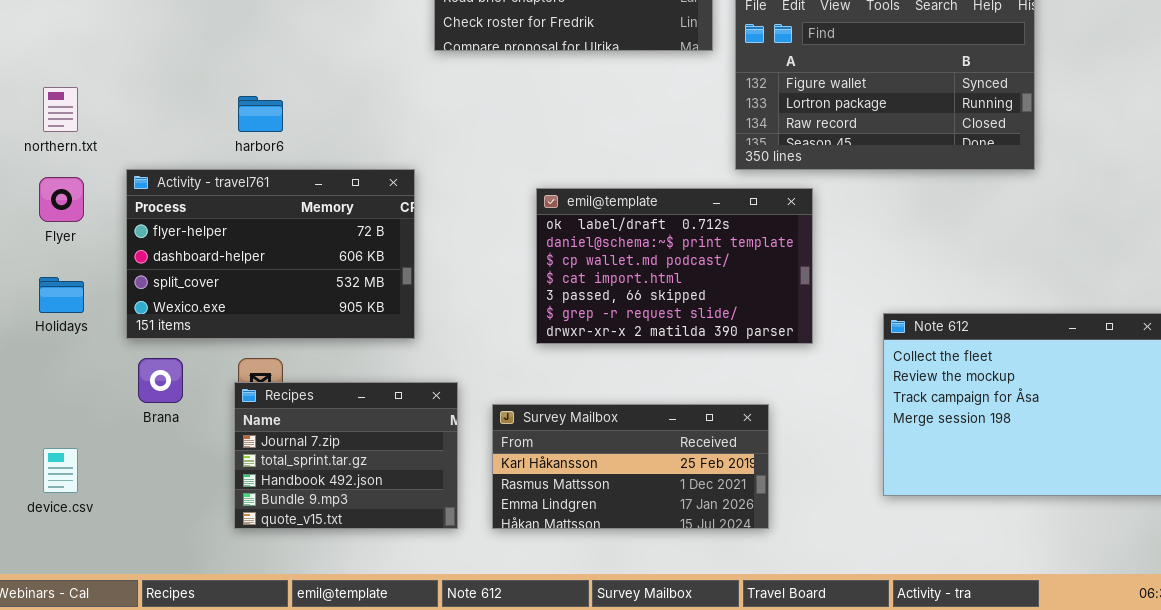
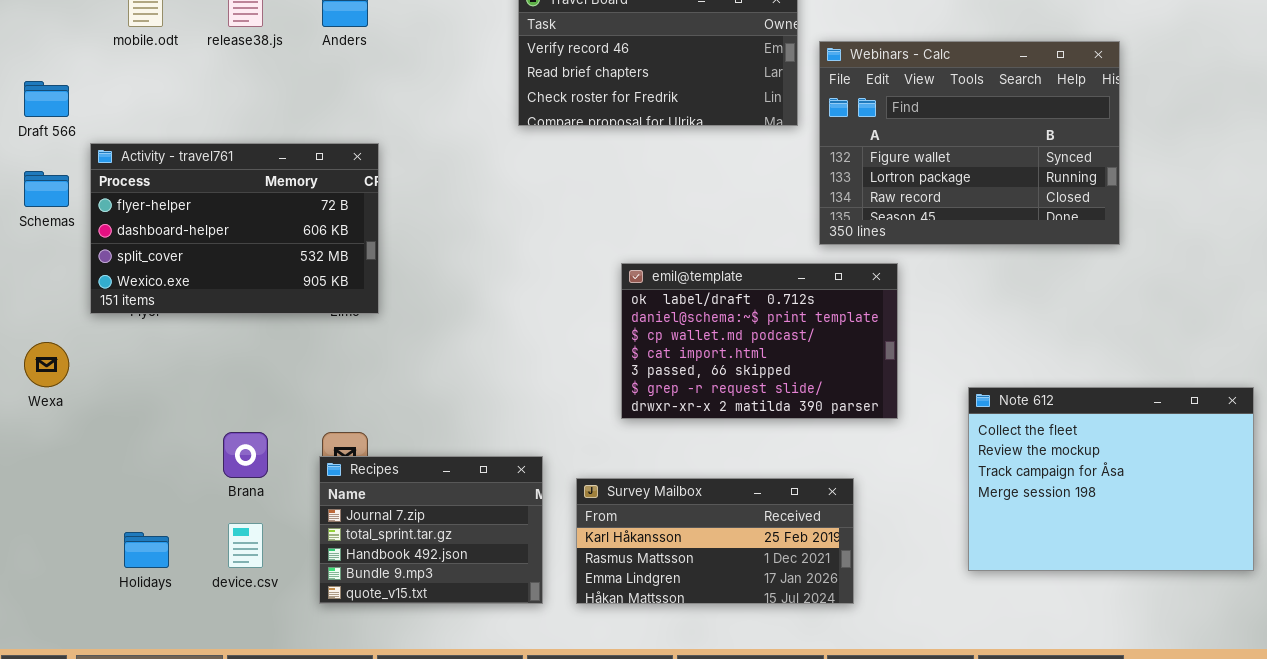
Activity - travel761: [126,169,415,339] -> [90,143,379,314], moved
Holidays: [39,277,84,313] -> [124,532,169,568], moved
device.csv: [43,448,78,493] -> [228,523,263,568], moved

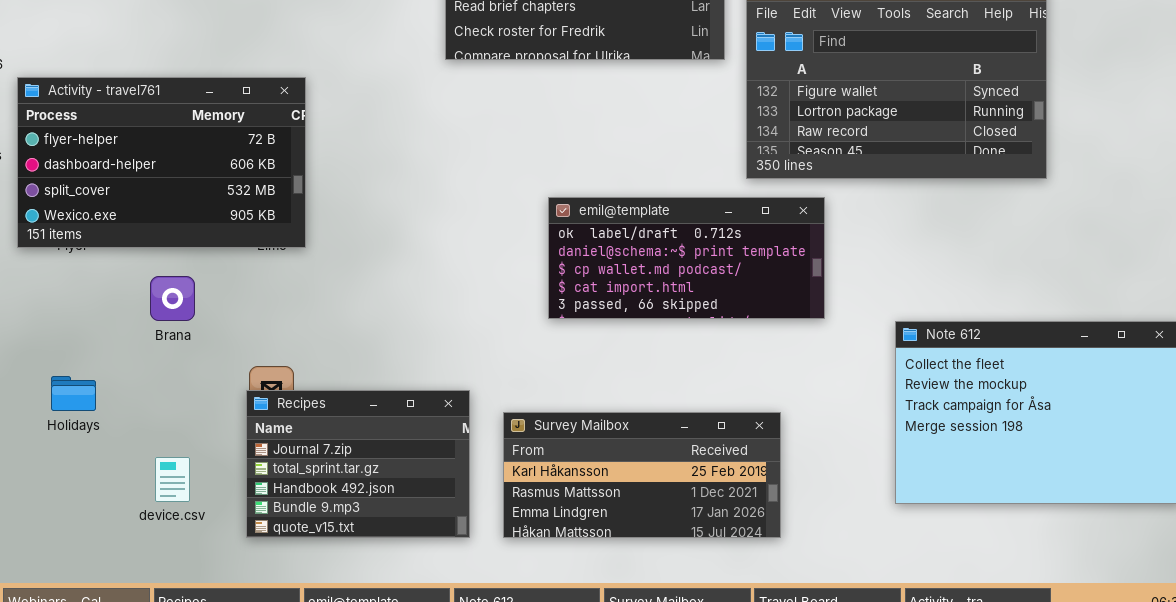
emil@template: [621,263,898,419] -> [548,197,825,319], resized
Brana: [223,432,268,478] -> [150,276,195,321], moved
Holidays: [124,532,169,568] -> [51,376,96,411], moved

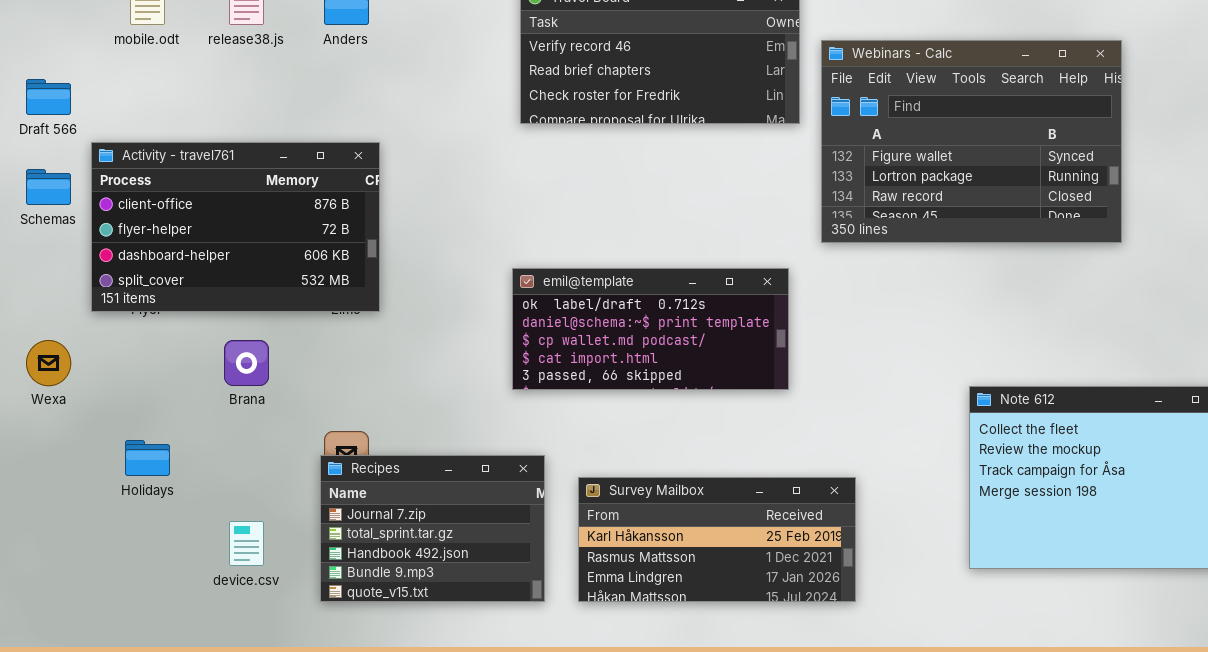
Activity - travel761: [17,77,306,248] -> [91,142,380,312], scrolled up 1 row
emil@template: [548,197,825,319] -> [512,268,789,390], moved

